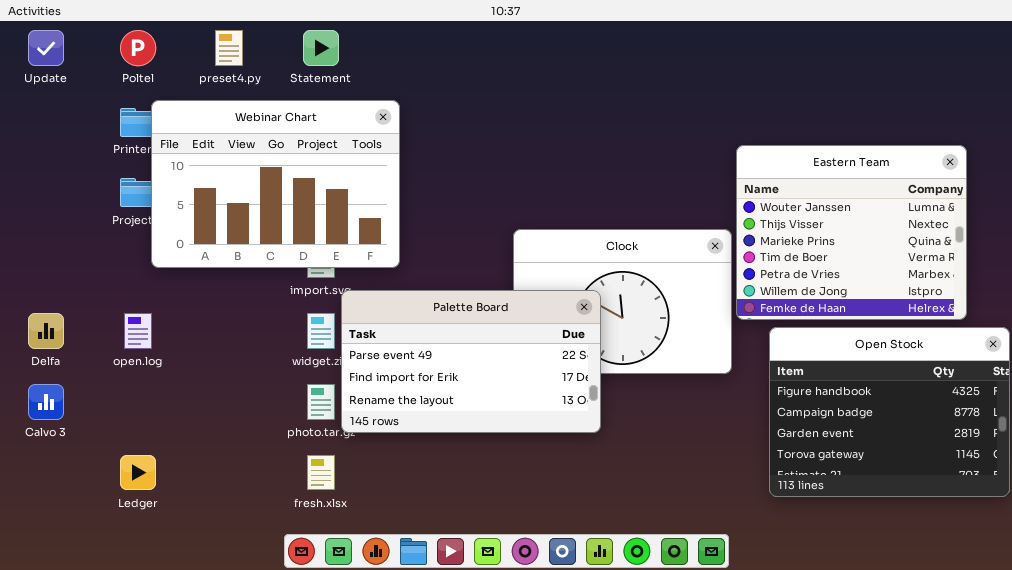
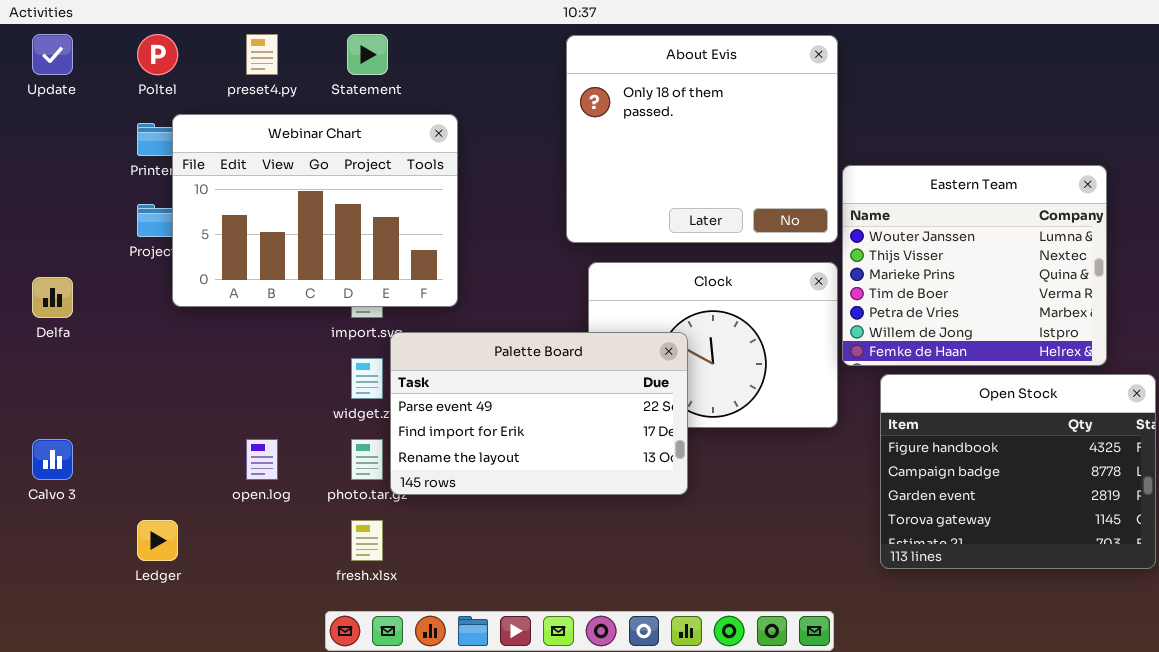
About Evis: none -> [566,35,838,243], opened
Delfa: [28,313,64,349] -> [32,277,73,318], moved
open.log: [124,313,152,349] -> [246,439,278,480], moved

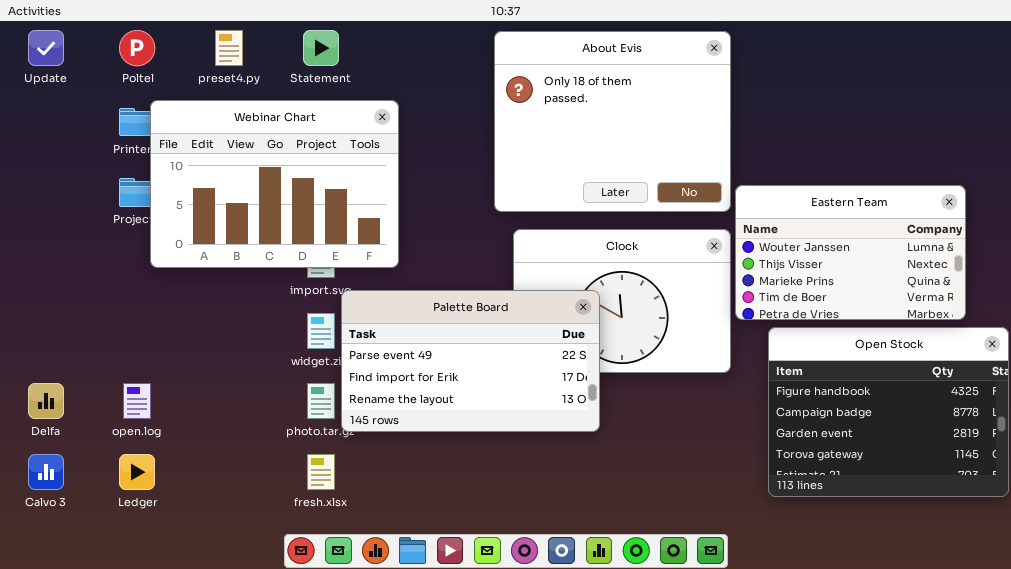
Eastern Team: [842,165,1107,366] -> [735,185,966,320], resized
Delfa: [32,277,73,318] -> [28,383,64,419], moved
Calvo 3: [32,439,73,480] -> [28,454,64,490], moved
open.log: [246,439,278,480] -> [123,383,151,419], moved

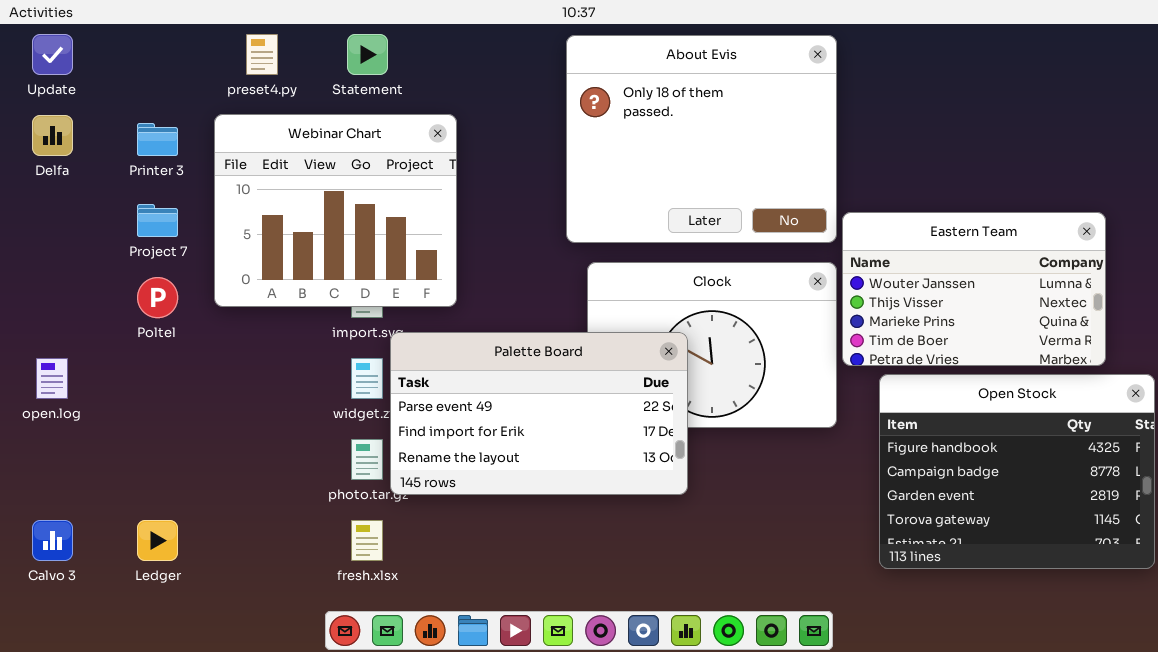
Poltel: [119,30,155,66] -> [137,277,178,318], moved
Webinar Chart: [150,100,399,268] -> [214,114,457,307], resized
Delfa: [28,383,64,419] -> [32,115,73,156], moved
open.log: [123,383,151,419] -> [36,358,68,399], moved

